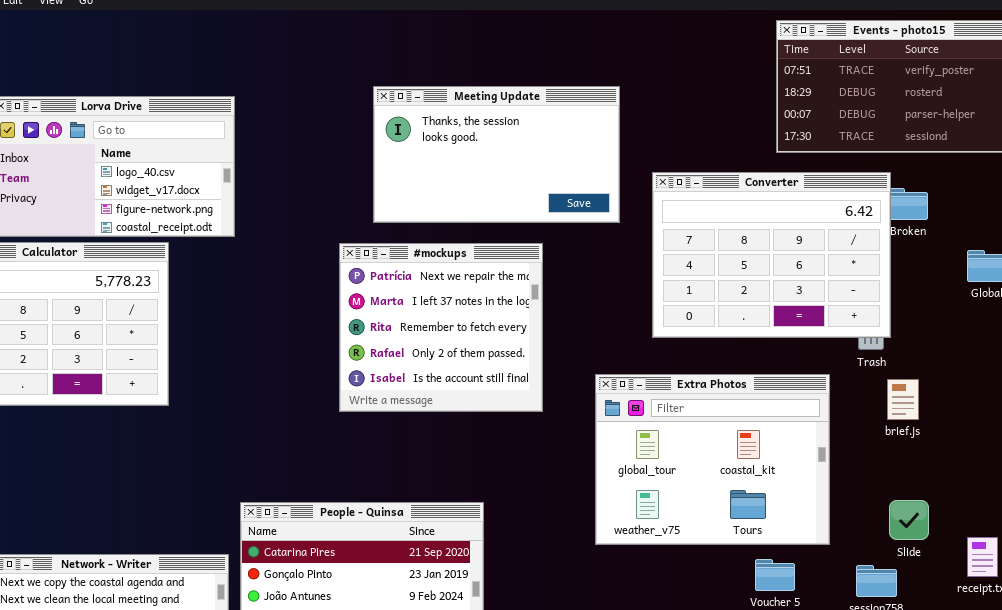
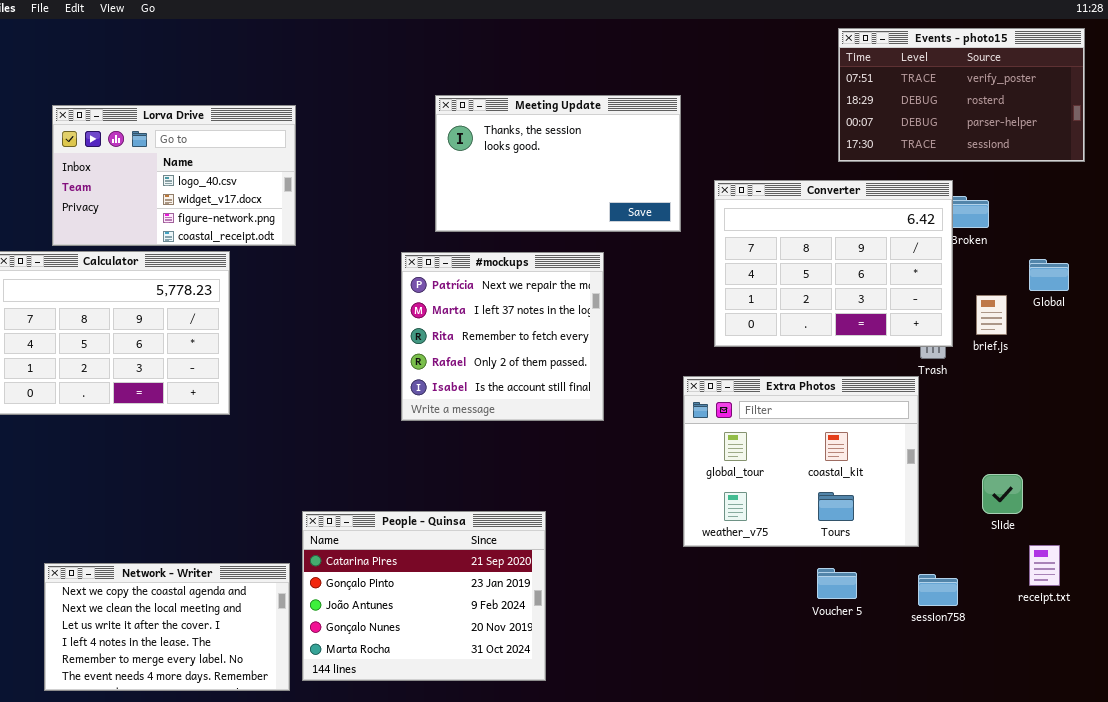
Extra Photos: [595,374,830,545] -> [683,376,919,547], moved
brief.js: [887,379,919,420] -> [976,295,1007,335], moved
Slide: [889,500,929,540] -> [982,474,1023,514], moved

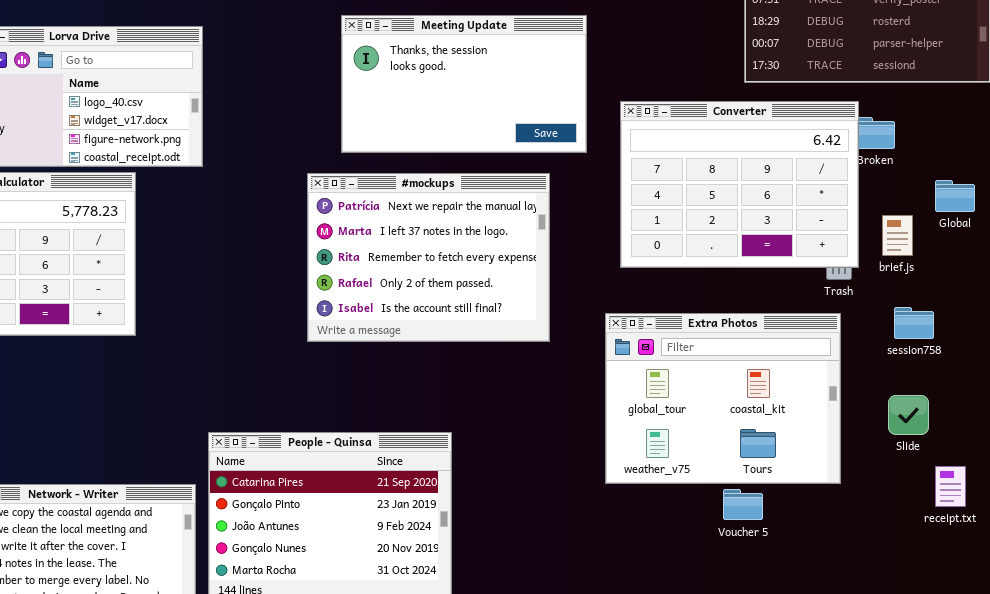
#mockups: [401,252,604,421] -> [307,173,550,342], resized
Extra Photos: [683,376,919,547] -> [605,313,841,484], moved
session758: [918,574,958,606] -> [894,307,934,339], moved

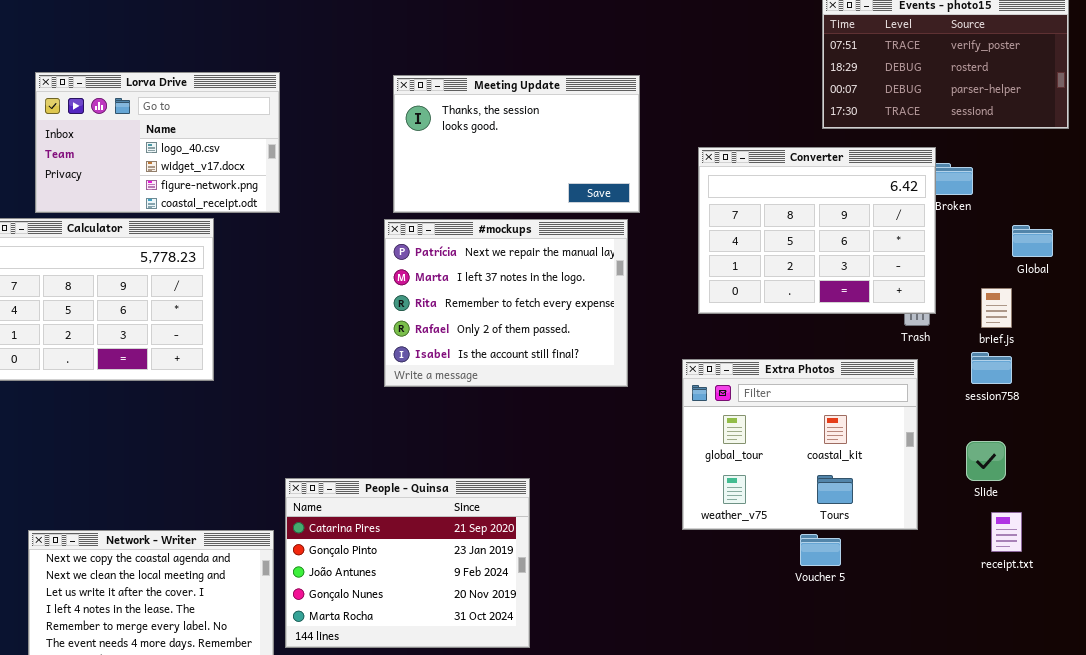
Meeting Update: [341,15,587,153] -> [393,75,640,213], moved
brief.js: [882,215,913,256] -> [981,288,1012,328], moved
receipt.txt: [935,466,966,507] -> [991,512,1022,552], moved

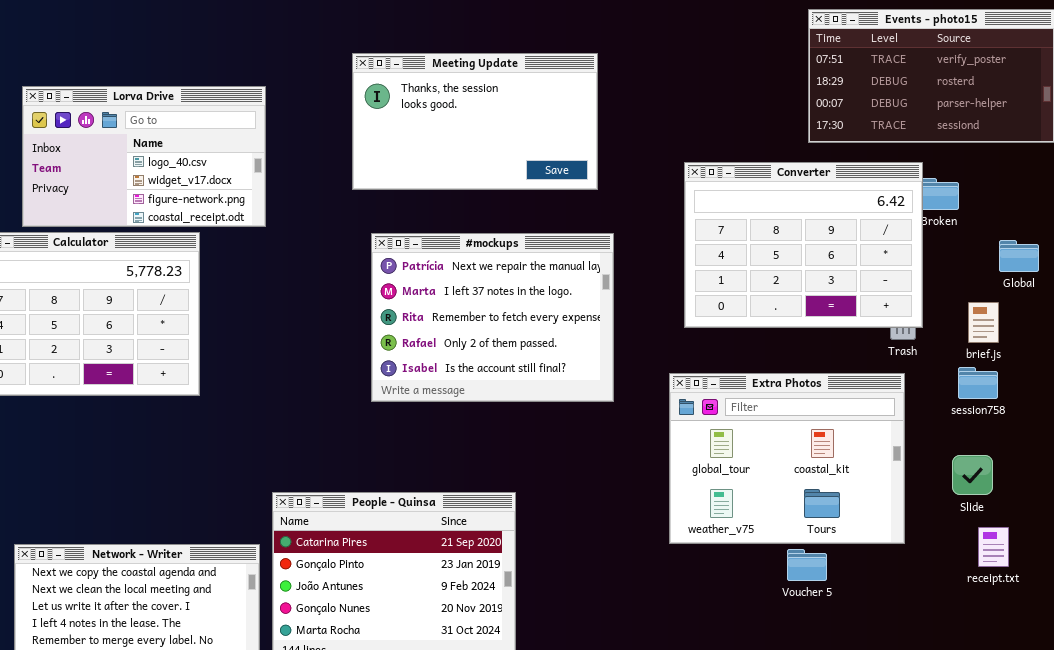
Meeting Update: [393,75,640,213] -> [352,53,598,190], moved

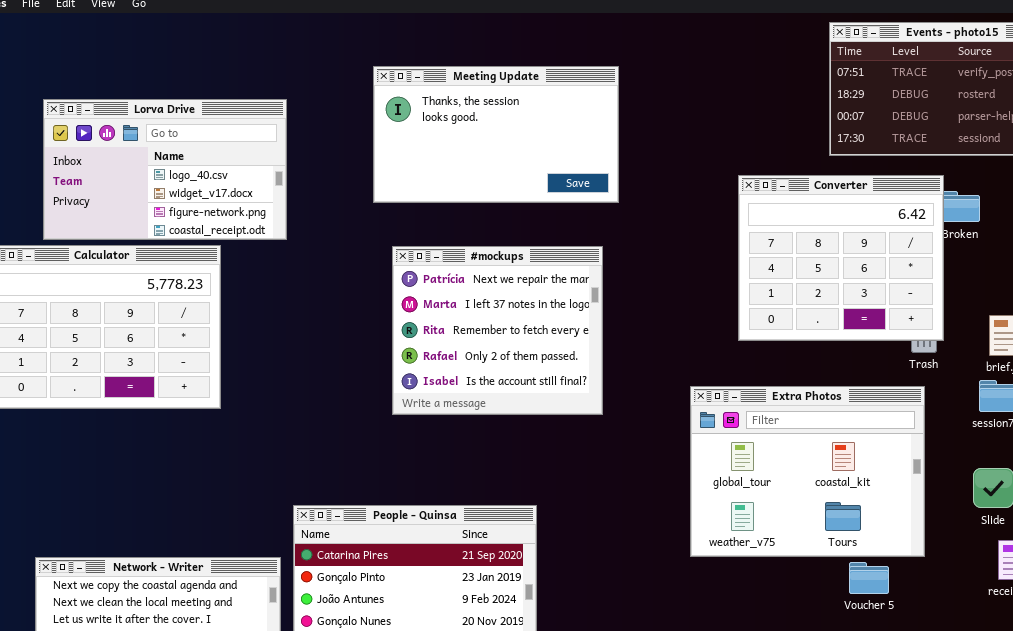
Converter: [684,162,923,328] -> [738,175,944,341], resized
#mockups: [371,233,614,402] -> [392,246,603,415], resized
Voucher 5: [787,549,827,581] -> [849,562,889,594], moved

